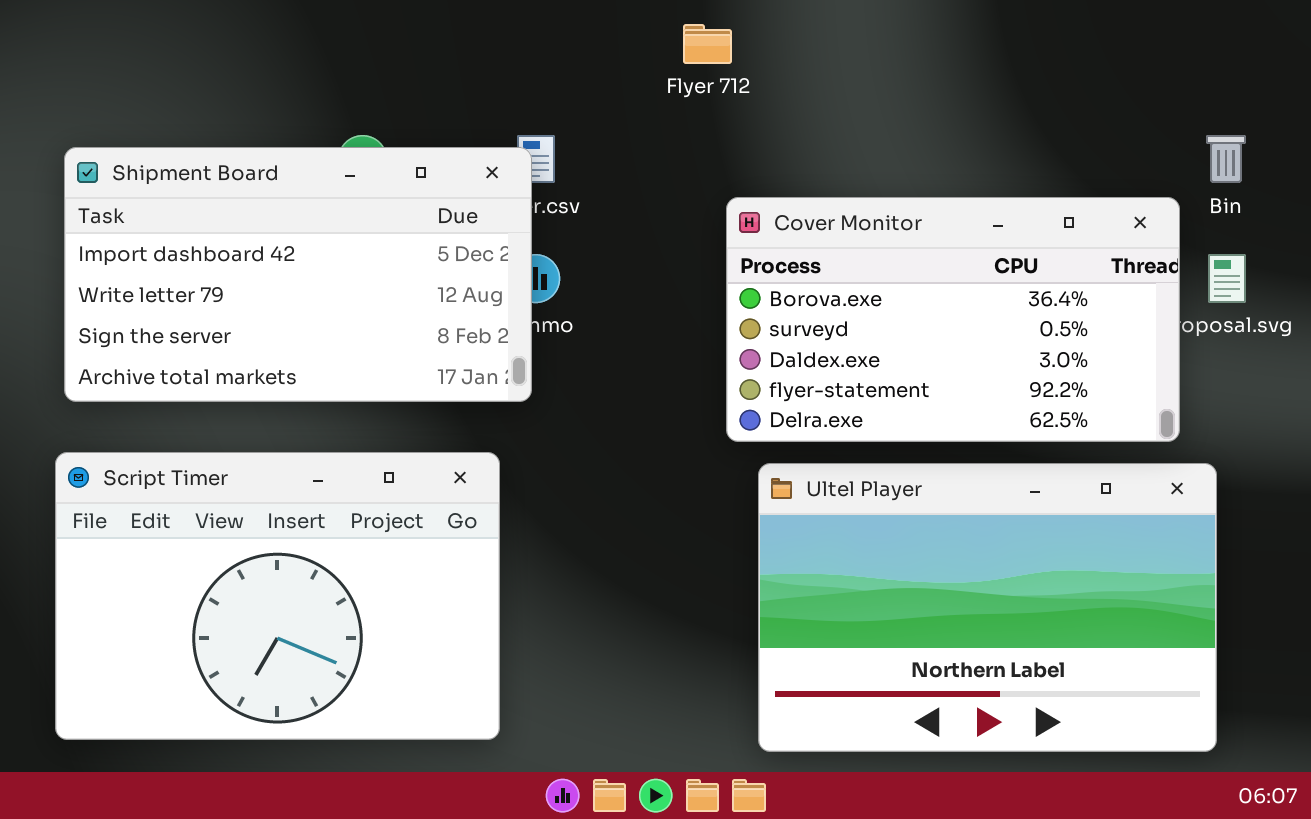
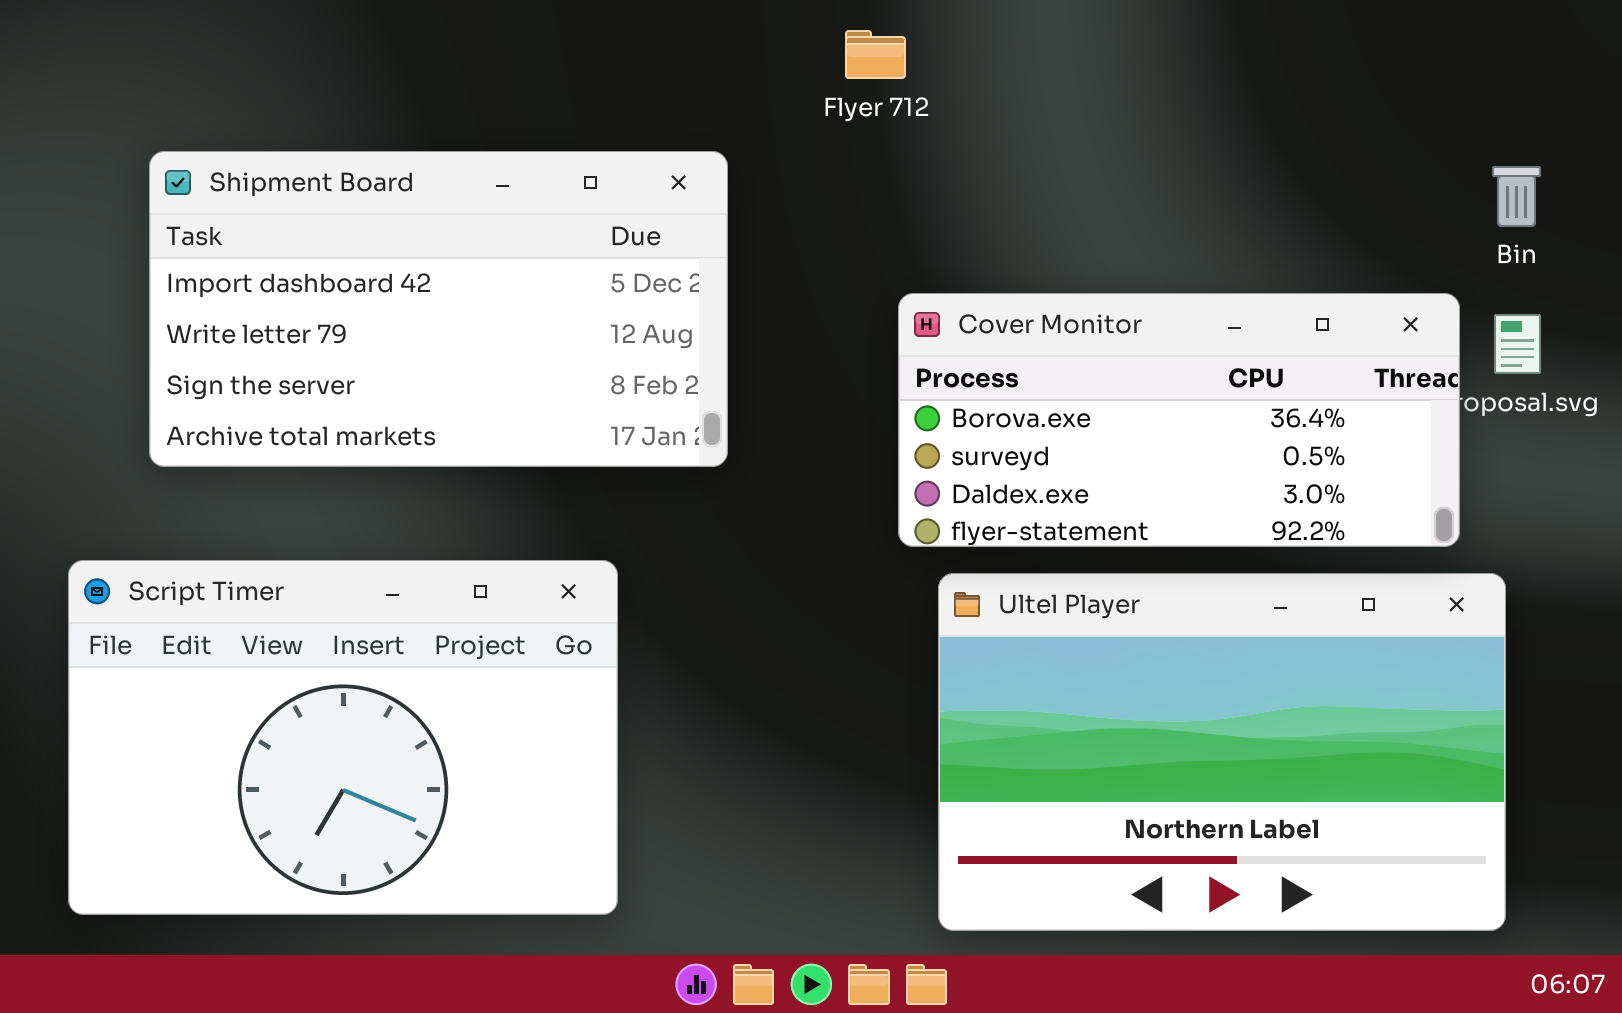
Shipment Board: [64,147,532,402] -> [149,151,728,467], moved
Cover Monitor: [726,197,1180,442] -> [898,293,1460,547], resized

